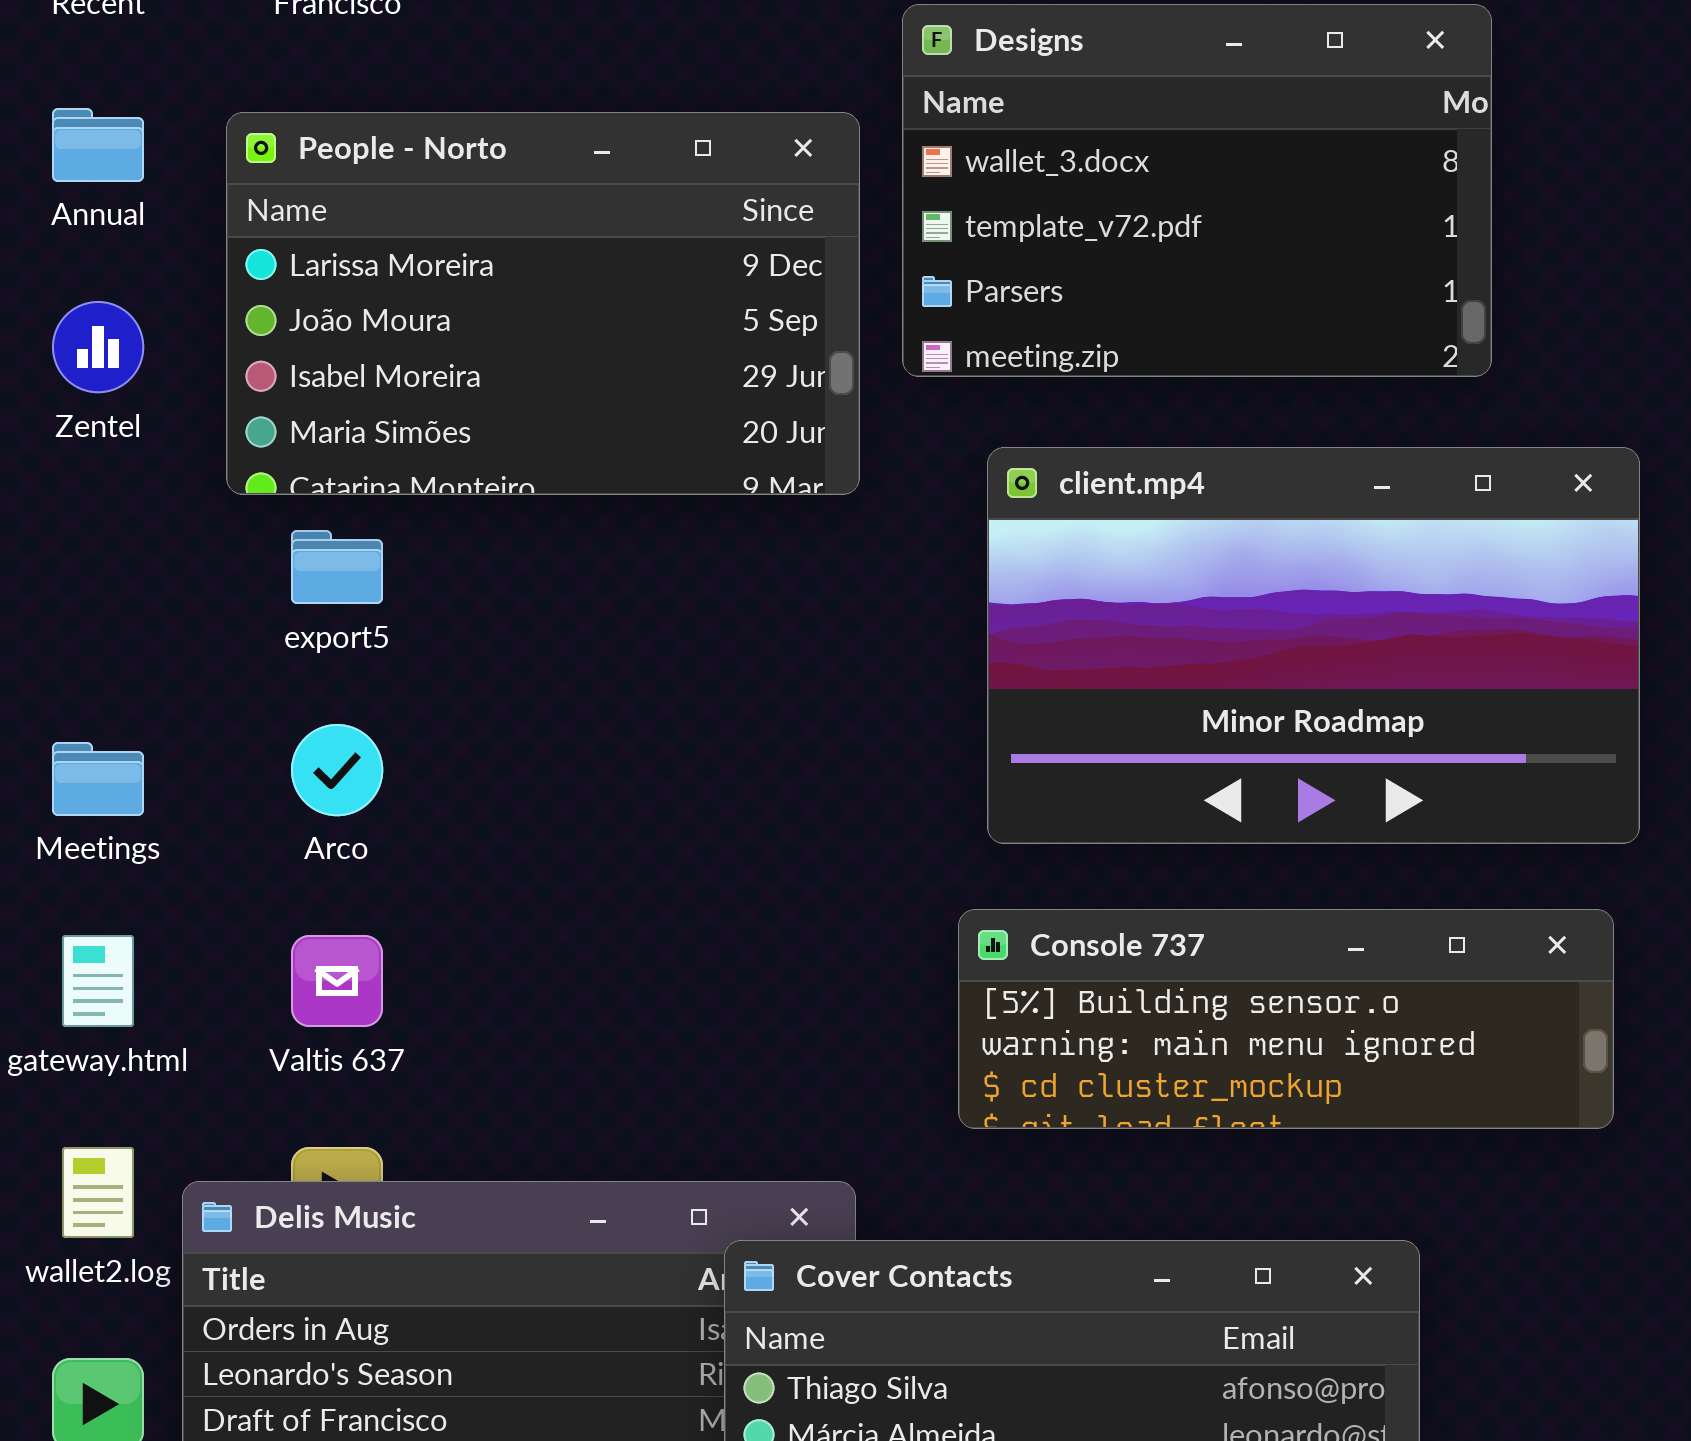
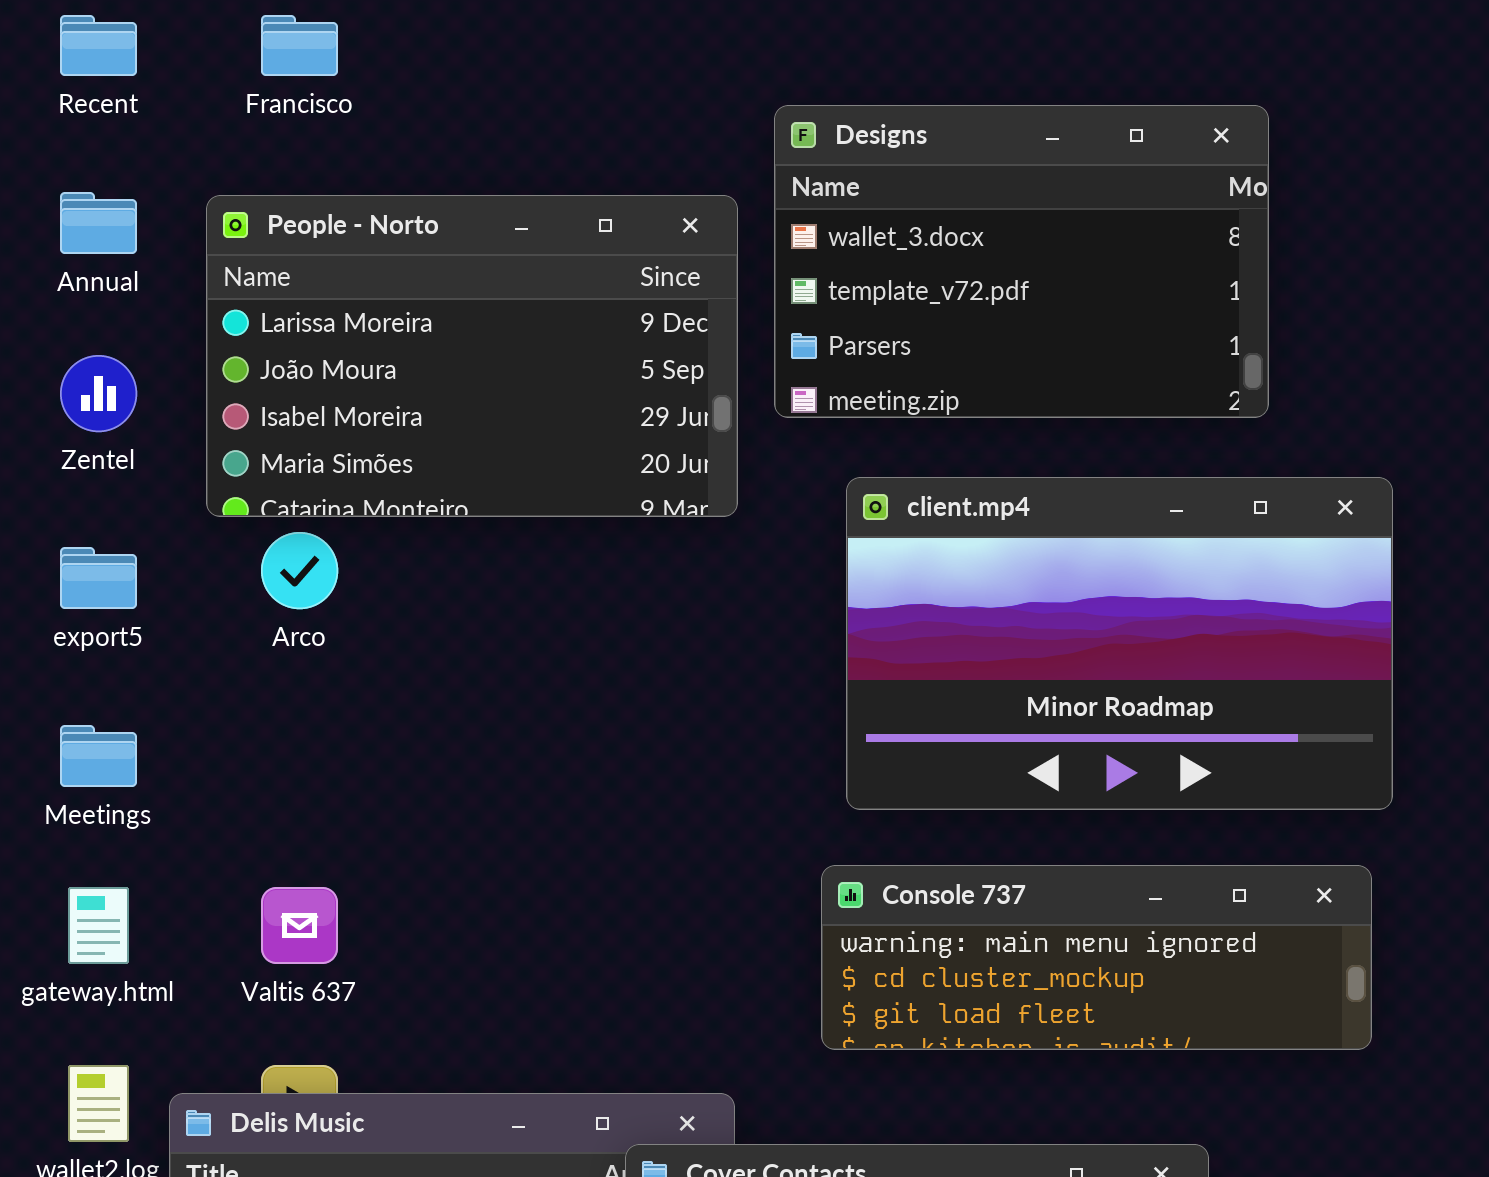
export5: [291,530,383,604] -> [60,547,137,609], moved
Arco: [291,724,383,816] -> [261,532,338,609], moved
Console 737: [958,909,1614,1129] -> [821,865,1372,1050], scrolled down 1 row

